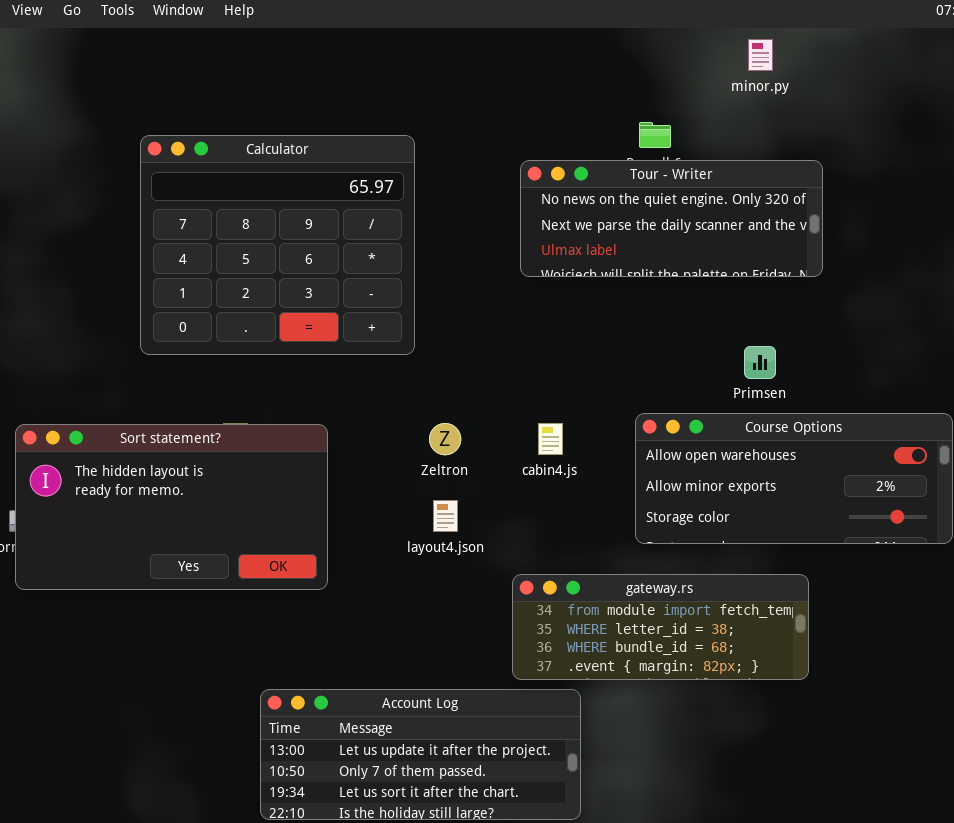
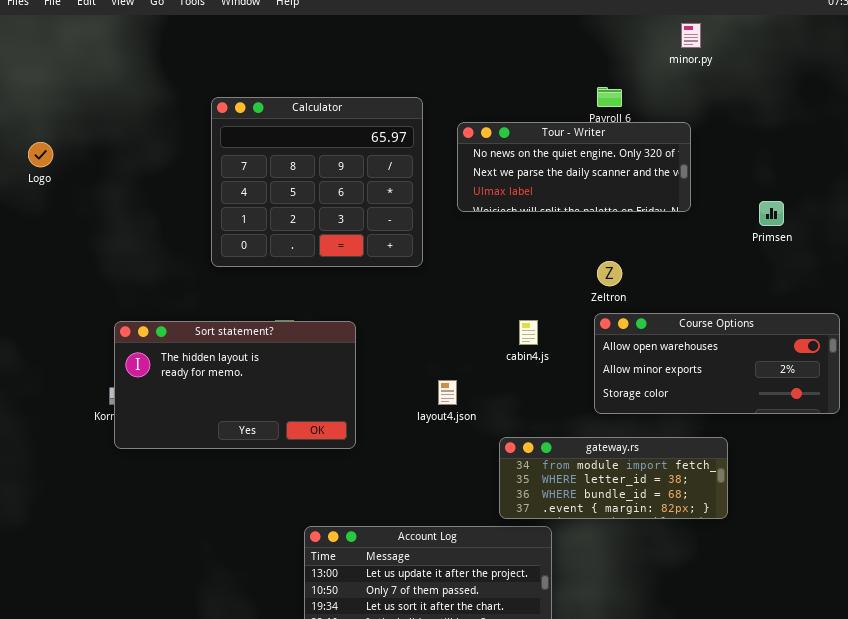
Tour - Writer: [520,160,823,277] -> [457,122,691,212], moved
Primsen: [744,346,776,379] -> [759,201,784,226], moved
Zeltron: [429,423,461,455] -> [597,261,622,286], moved

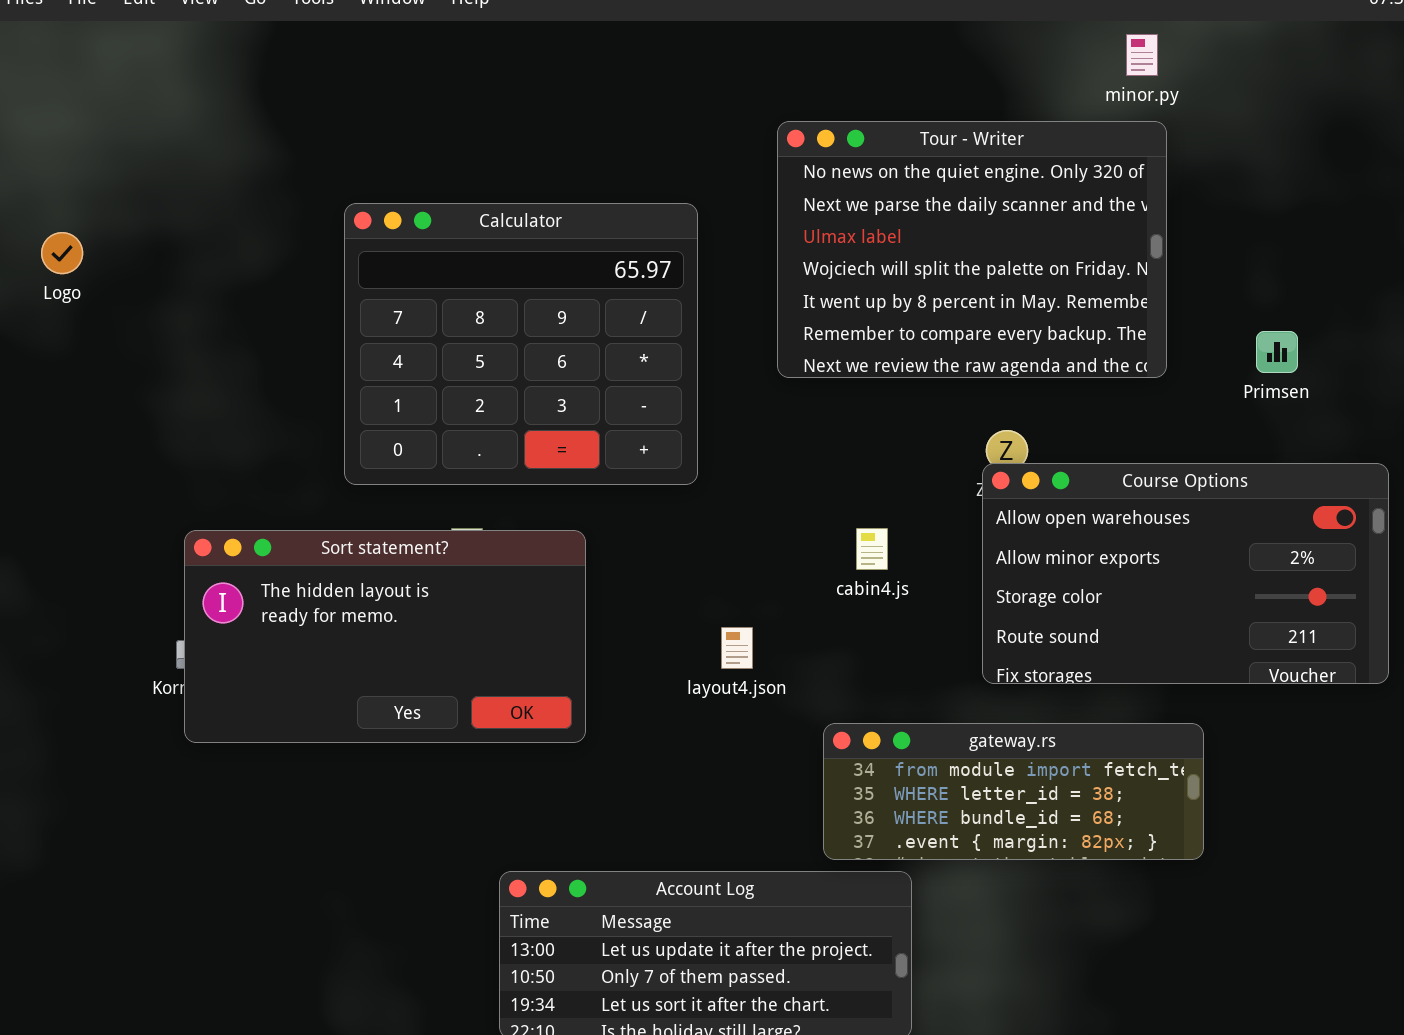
Calculator: [211,97,423,267] -> [344,203,698,485], moved
Tour - Writer: [457,122,691,212] -> [777,121,1167,378], moved, resized
Course Options: [594,313,840,414] -> [982,463,1389,684], resized

